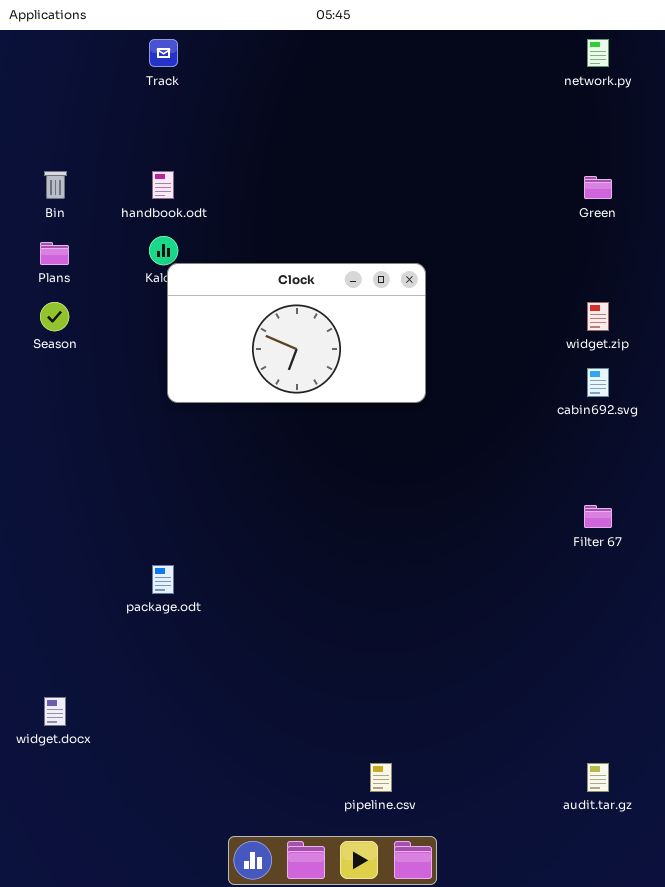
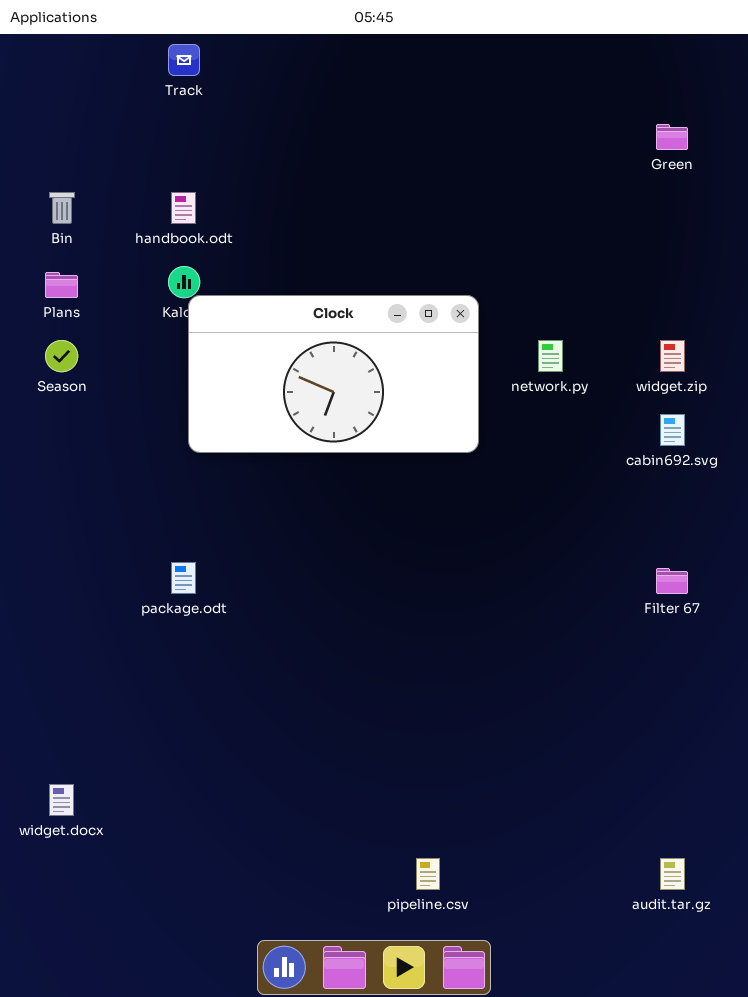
network.py: [587,39,609,67] -> [538,340,563,372], moved
Green: [584,176,612,199] -> [656,124,688,150], moved
package.odt: [152,565,174,594] -> [171,562,196,594], moved

